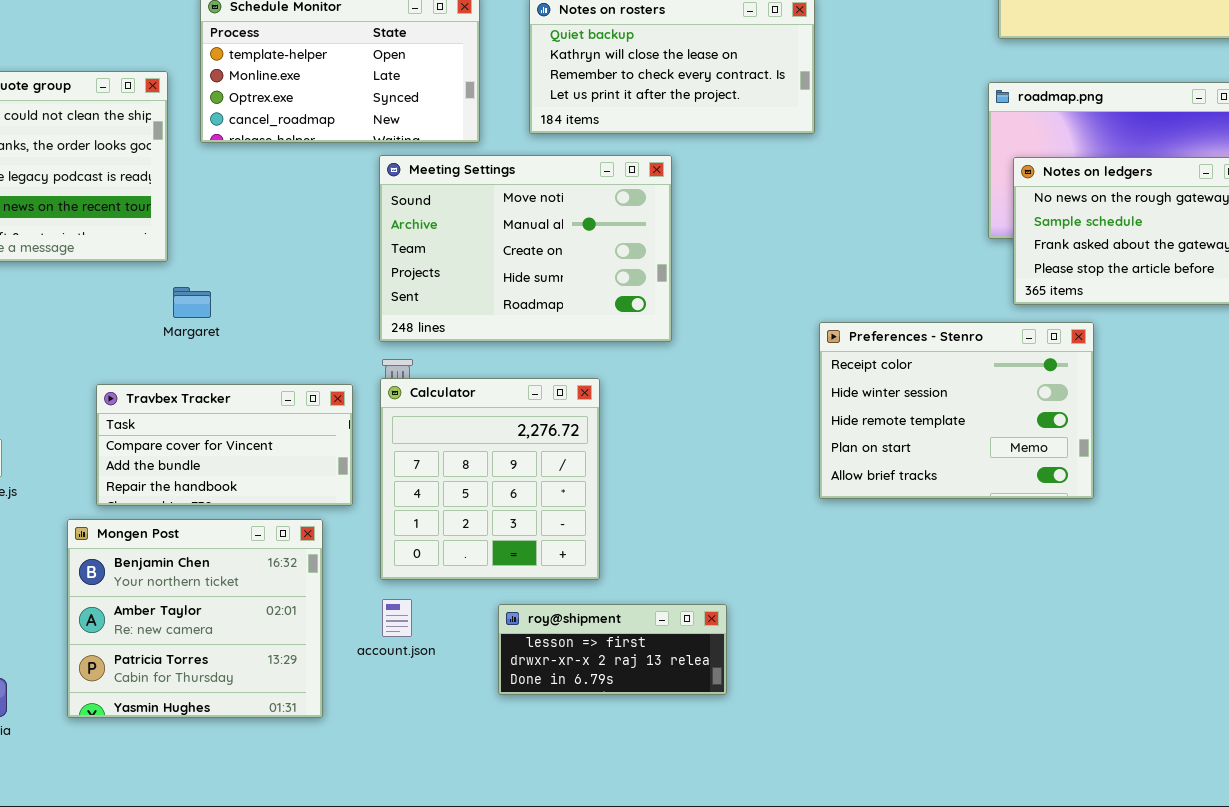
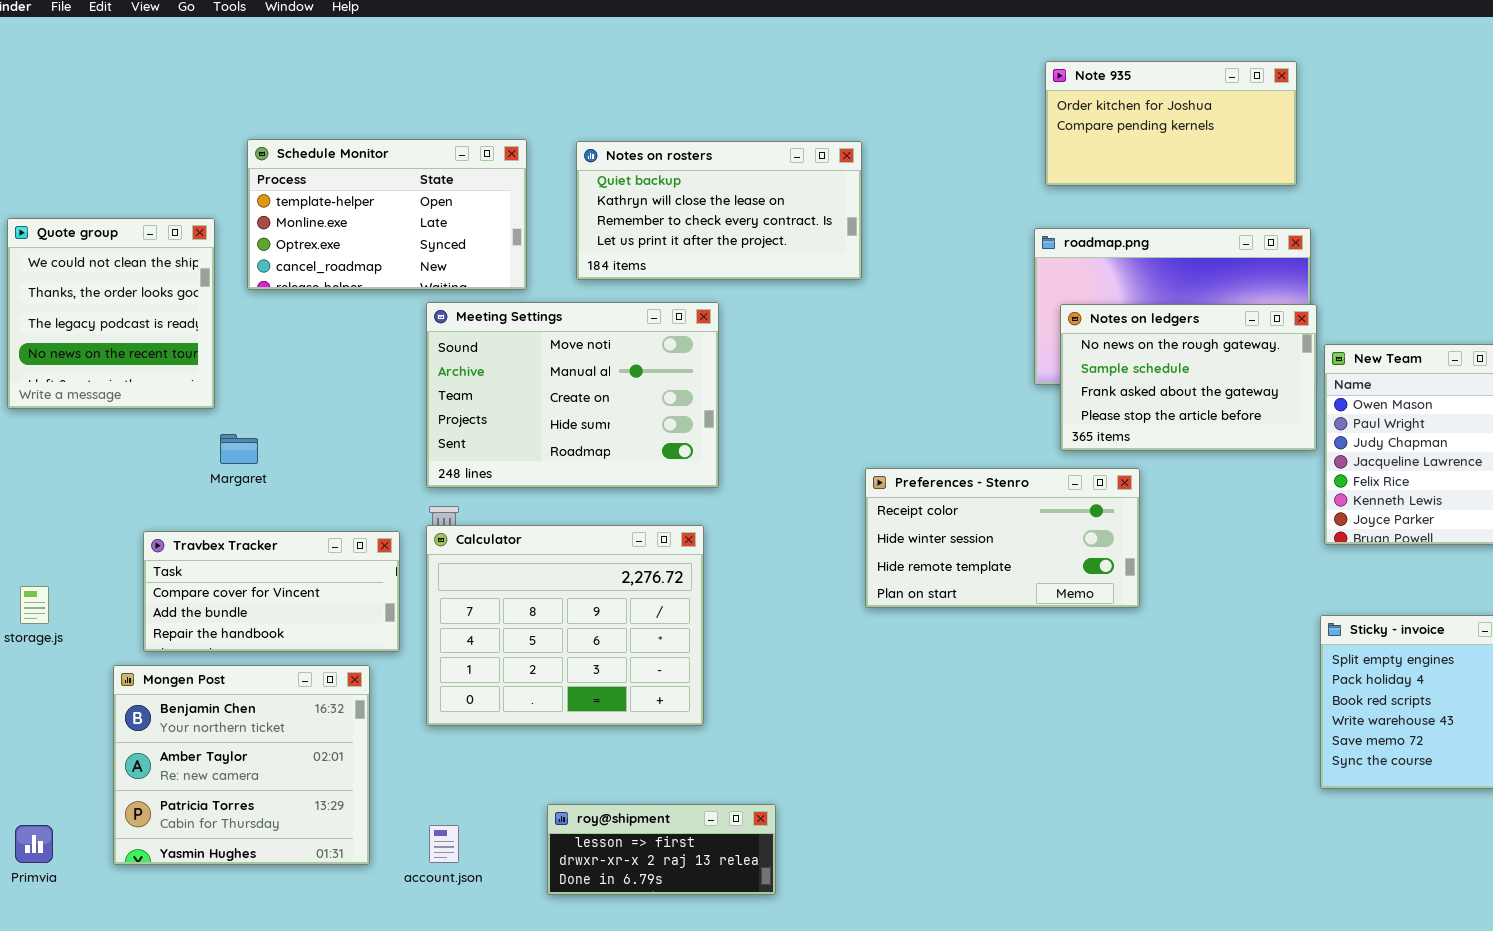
Preferences - Stenro: [819,322,1094,499] -> [865,468,1140,608], resized
Calculator: [380,378,600,580] -> [426,525,704,726], resized
account.json: [382,599,412,637] -> [429,825,459,863], moved
roy@shipment: [498,604,727,695] -> [547,804,776,895], moved

